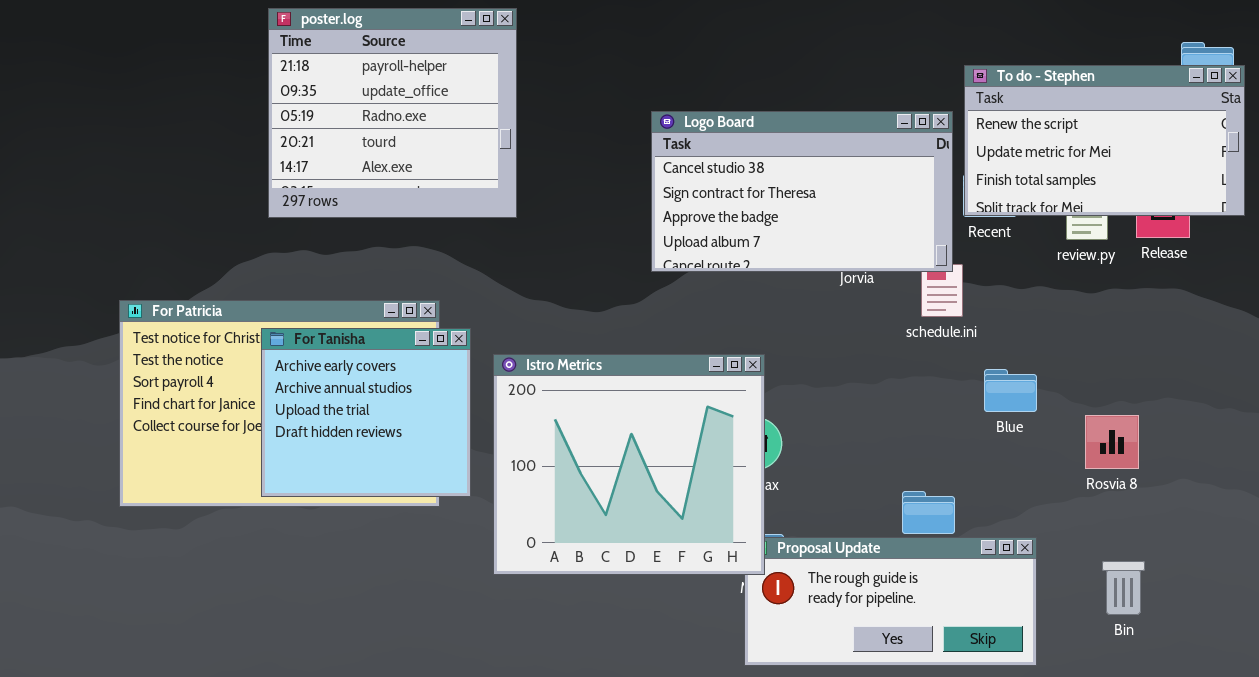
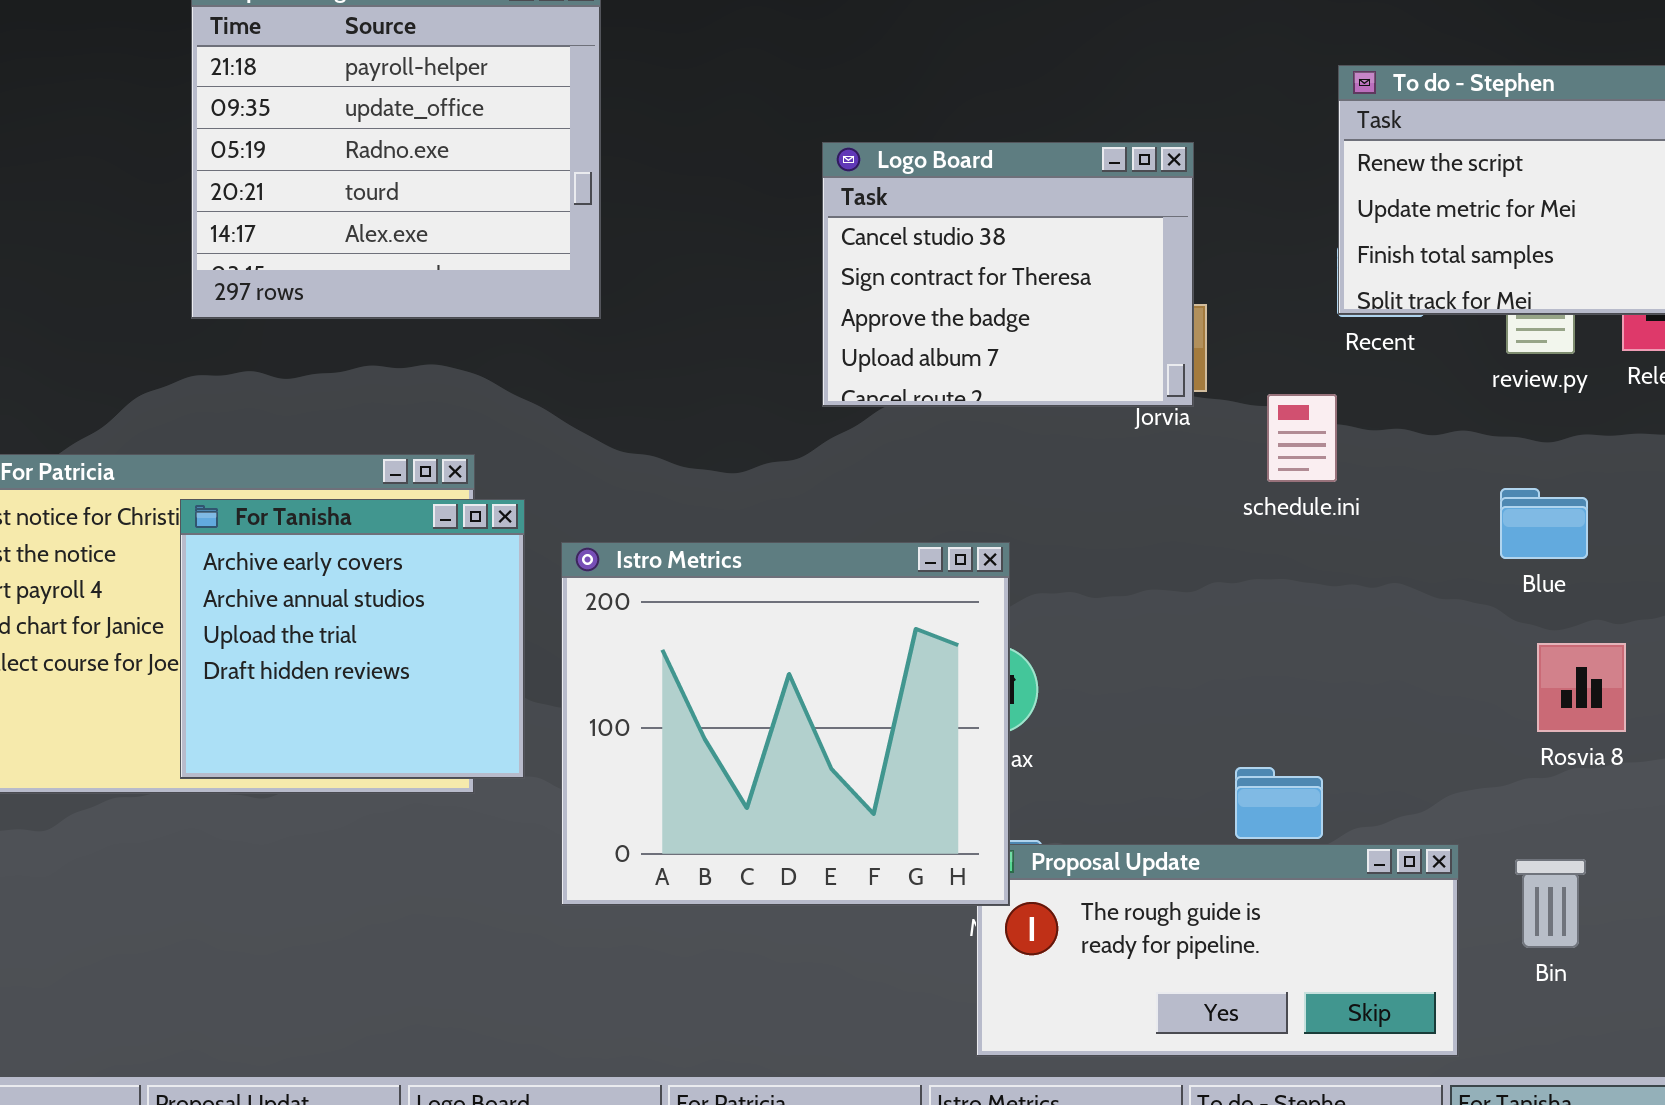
Logo Board: [651,111,953,272] -> [822,142,1194,407], resized
Blue: [984,369,1037,412] -> [1500,488,1588,559], moved
Bin: [1102,561,1145,615] -> [1515,859,1586,948], moved

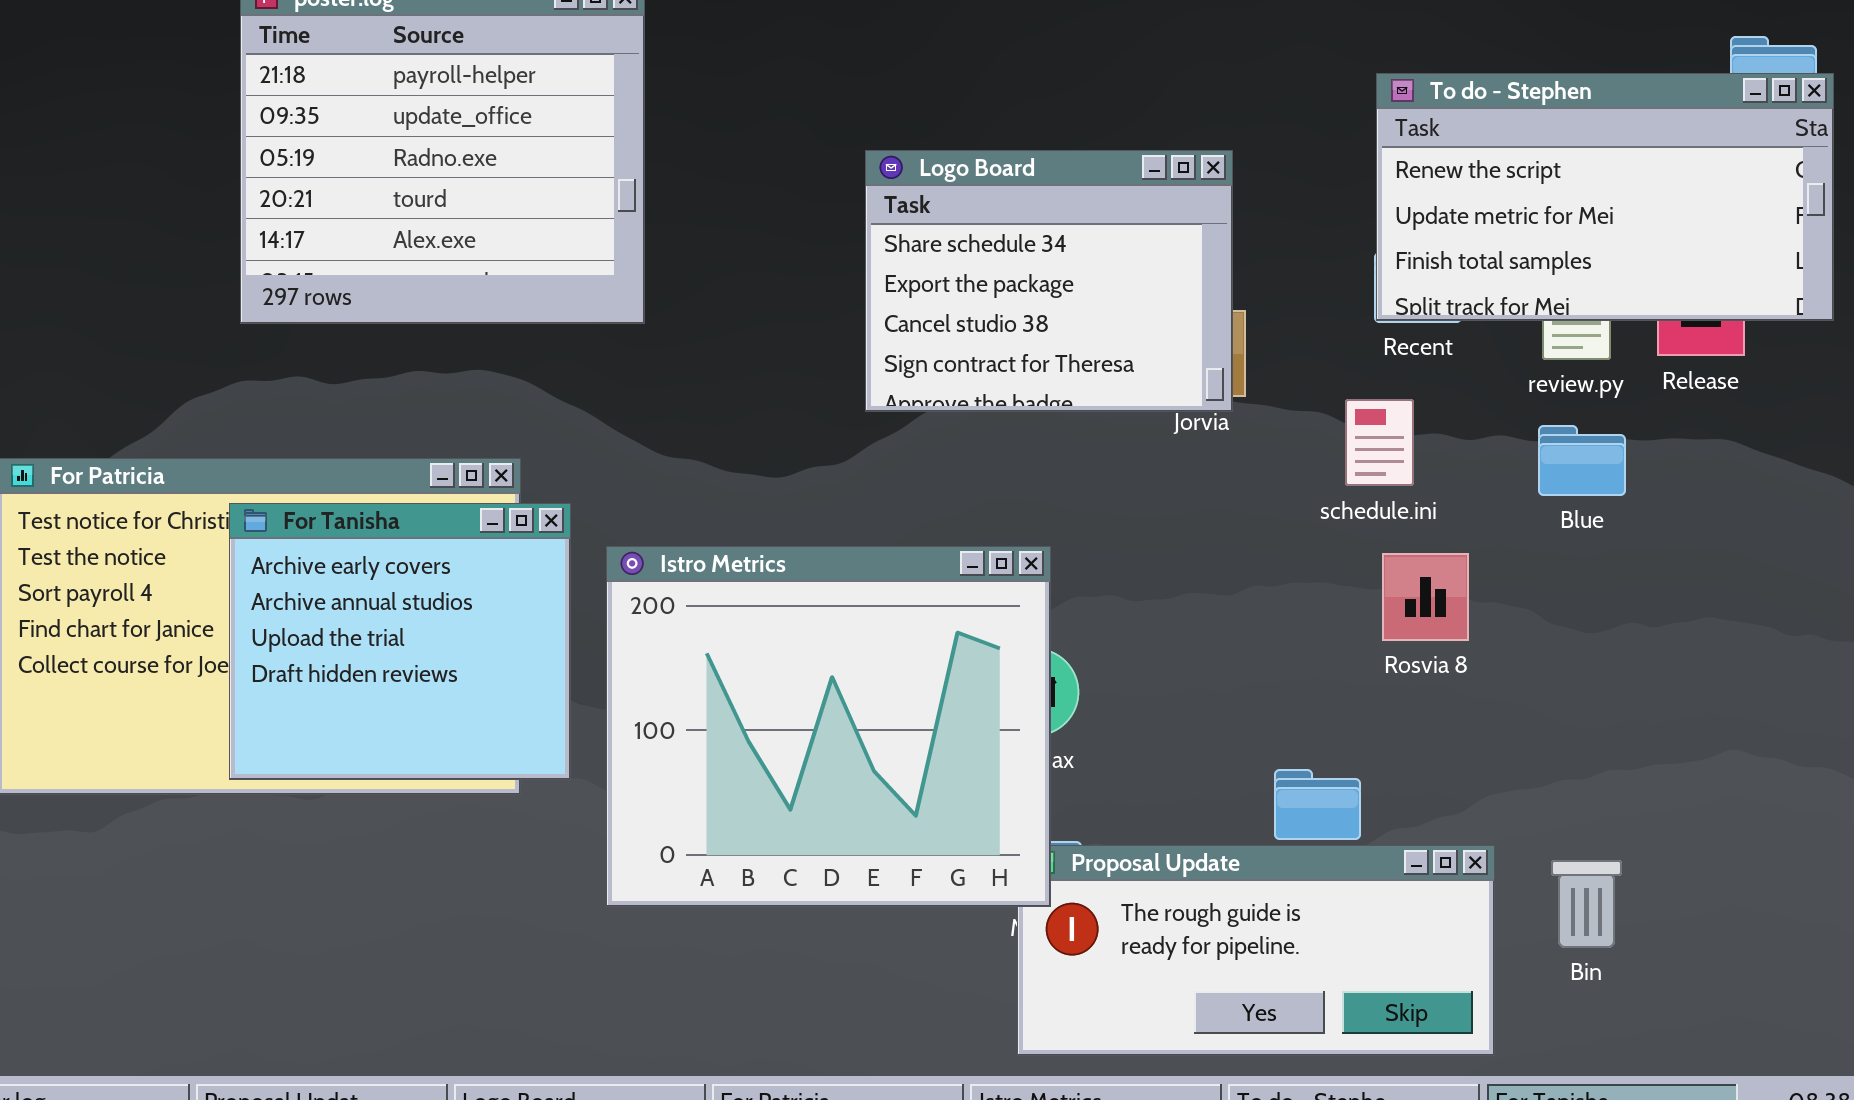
Logo Board: [822,142,1194,407] -> [865,150,1233,412], scrolled up 2 rows
schedule.ini: [1267,394,1337,482] -> [1345,399,1414,486], moved
Blue: [1500,488,1588,559] -> [1538,425,1626,496], moved
Rosvia 8: [1537,643,1626,732] -> [1382,553,1469,641], moved

